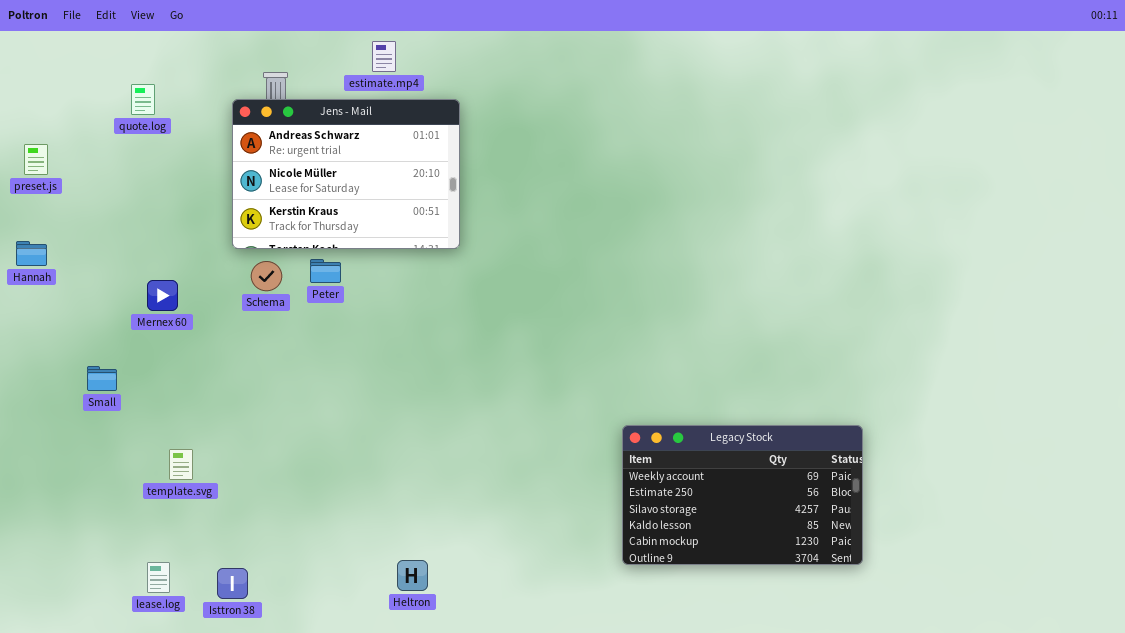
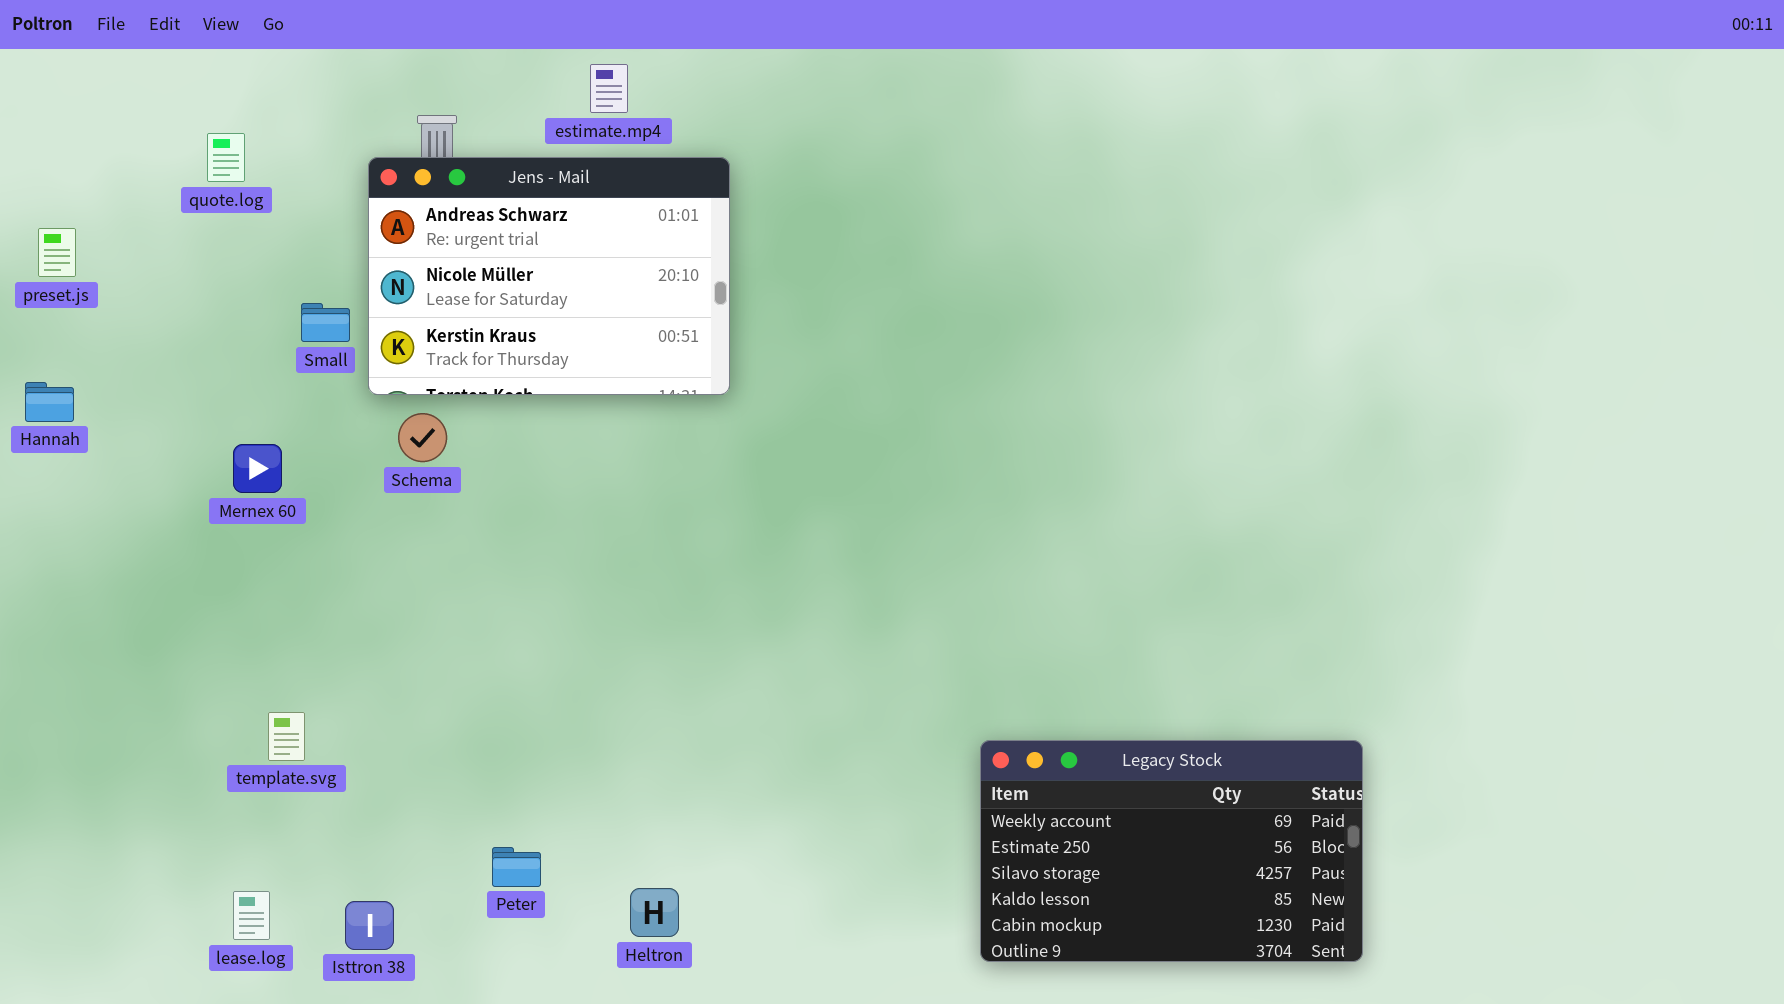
Peter: [310,259,341,283] -> [492,847,541,887], moved
Small: [87,366,117,391] -> [301,303,350,342], moved
Legacy Stock: [622,425,863,565] -> [980,740,1363,962], moved

